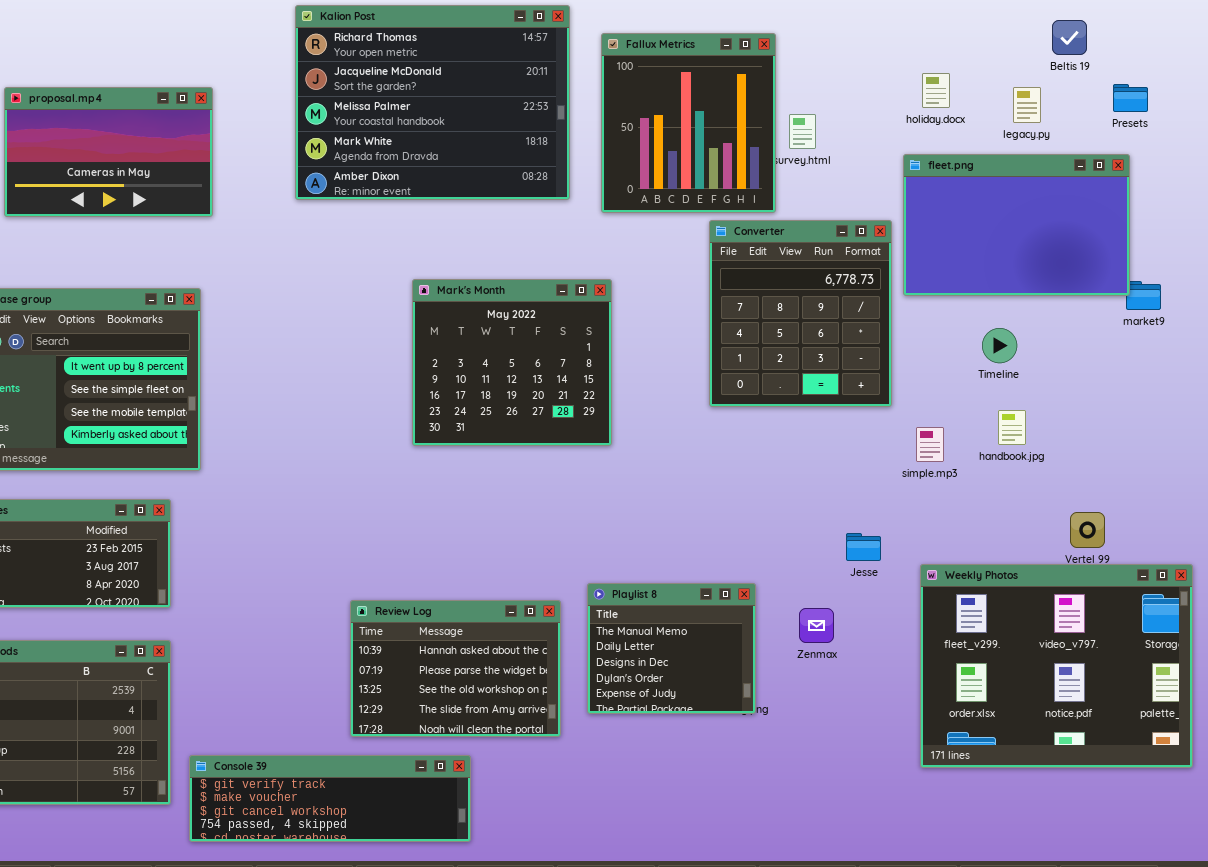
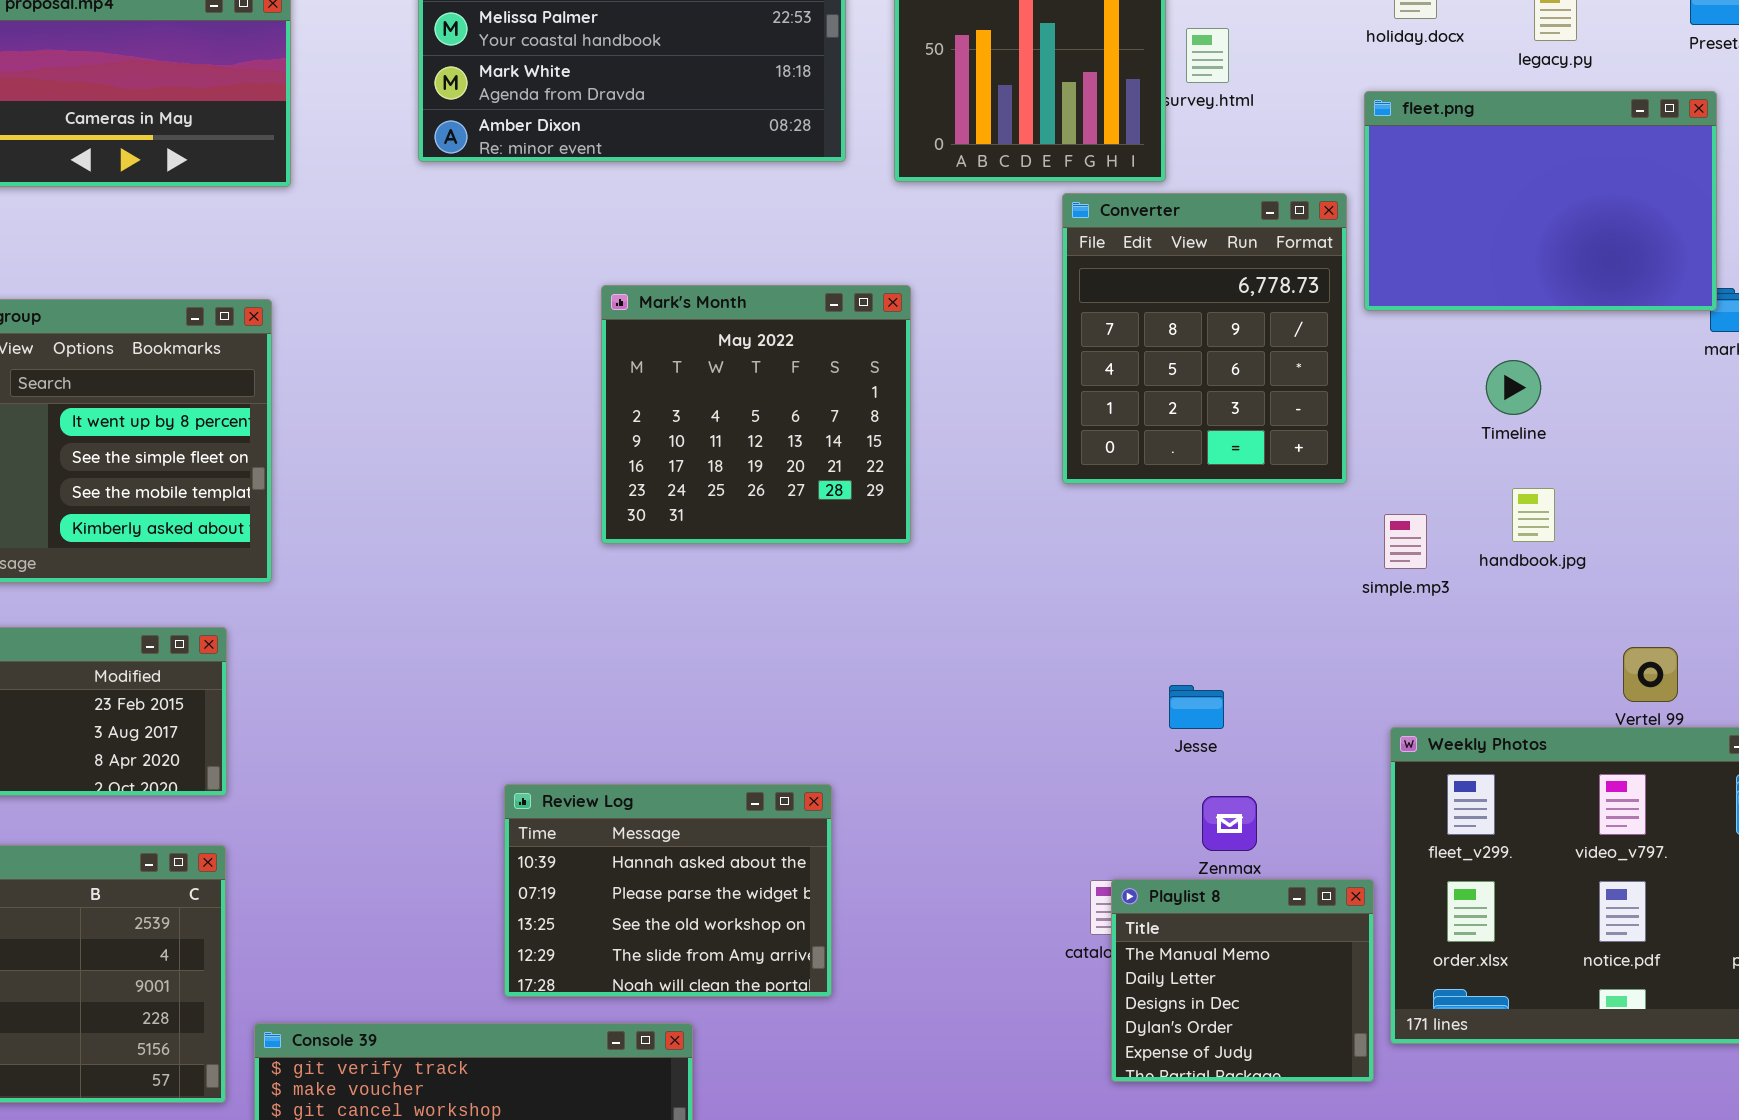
Jesse: [846,533,881,561] -> [1169,685,1224,729], moved
Playlist 8: [587,583,756,714] -> [1111,879,1374,1082], moved

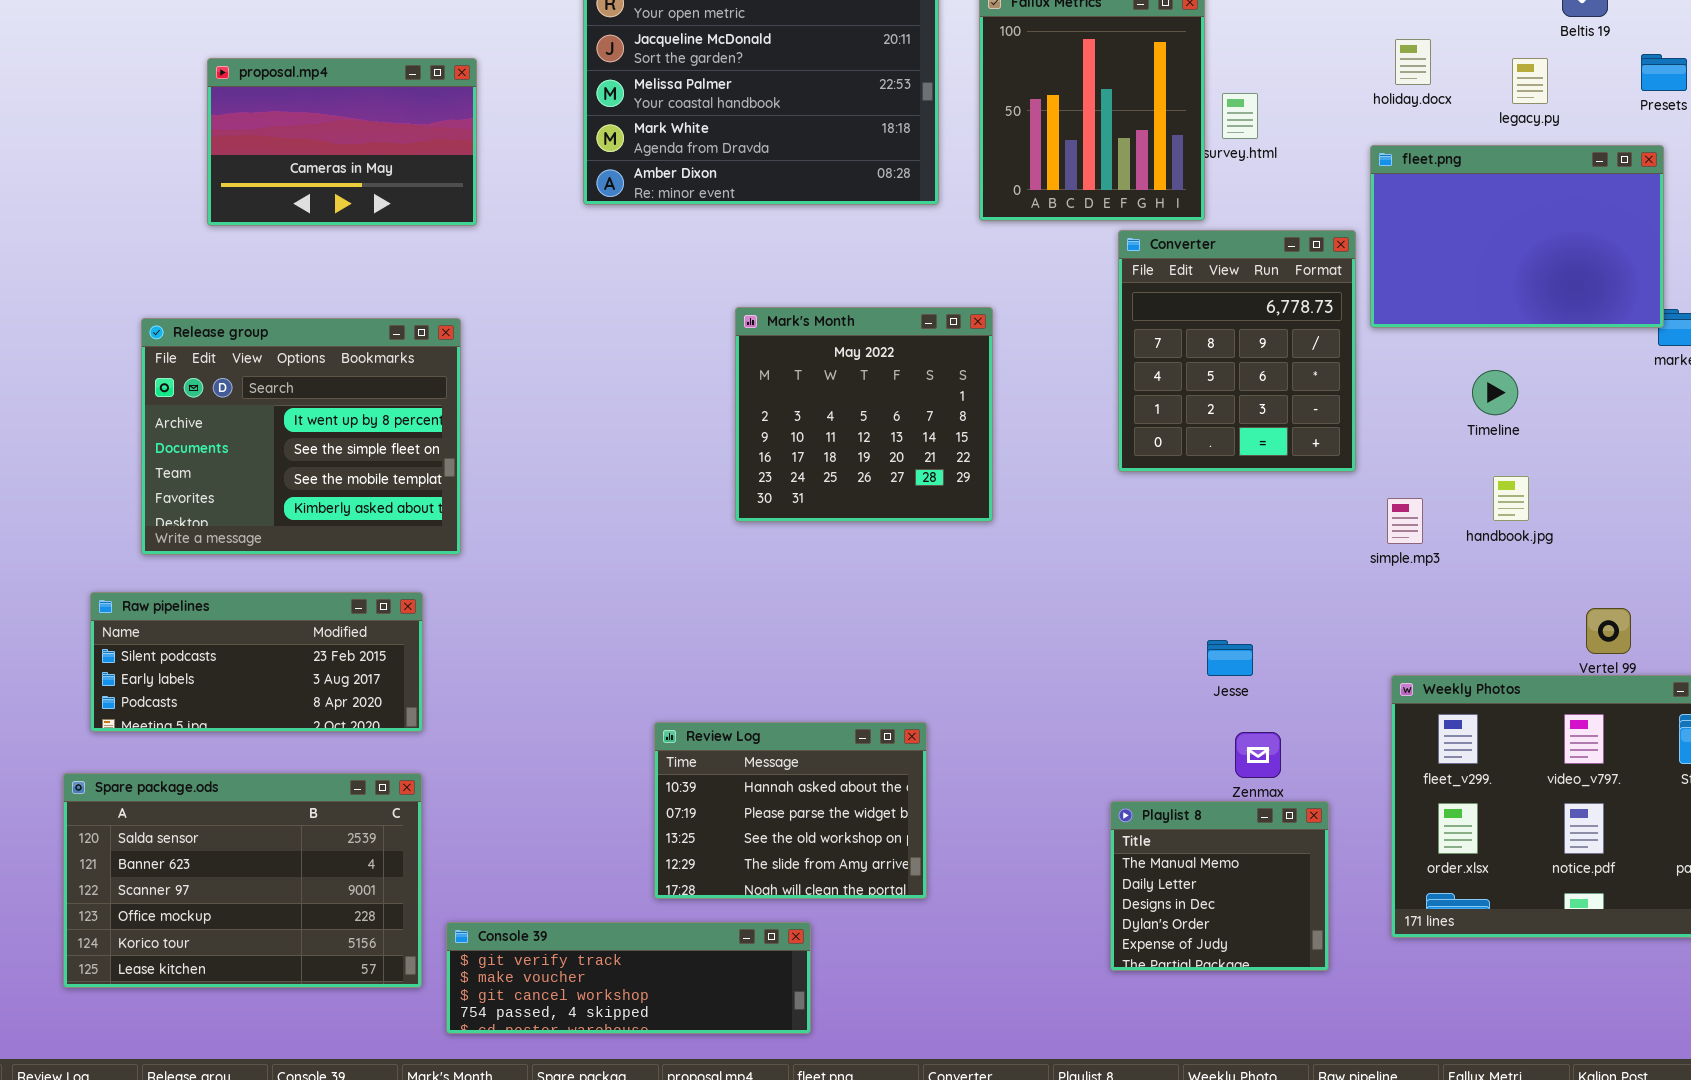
Playlist 8: [1111,879,1374,1082] -> [1110,801,1329,971], moved

